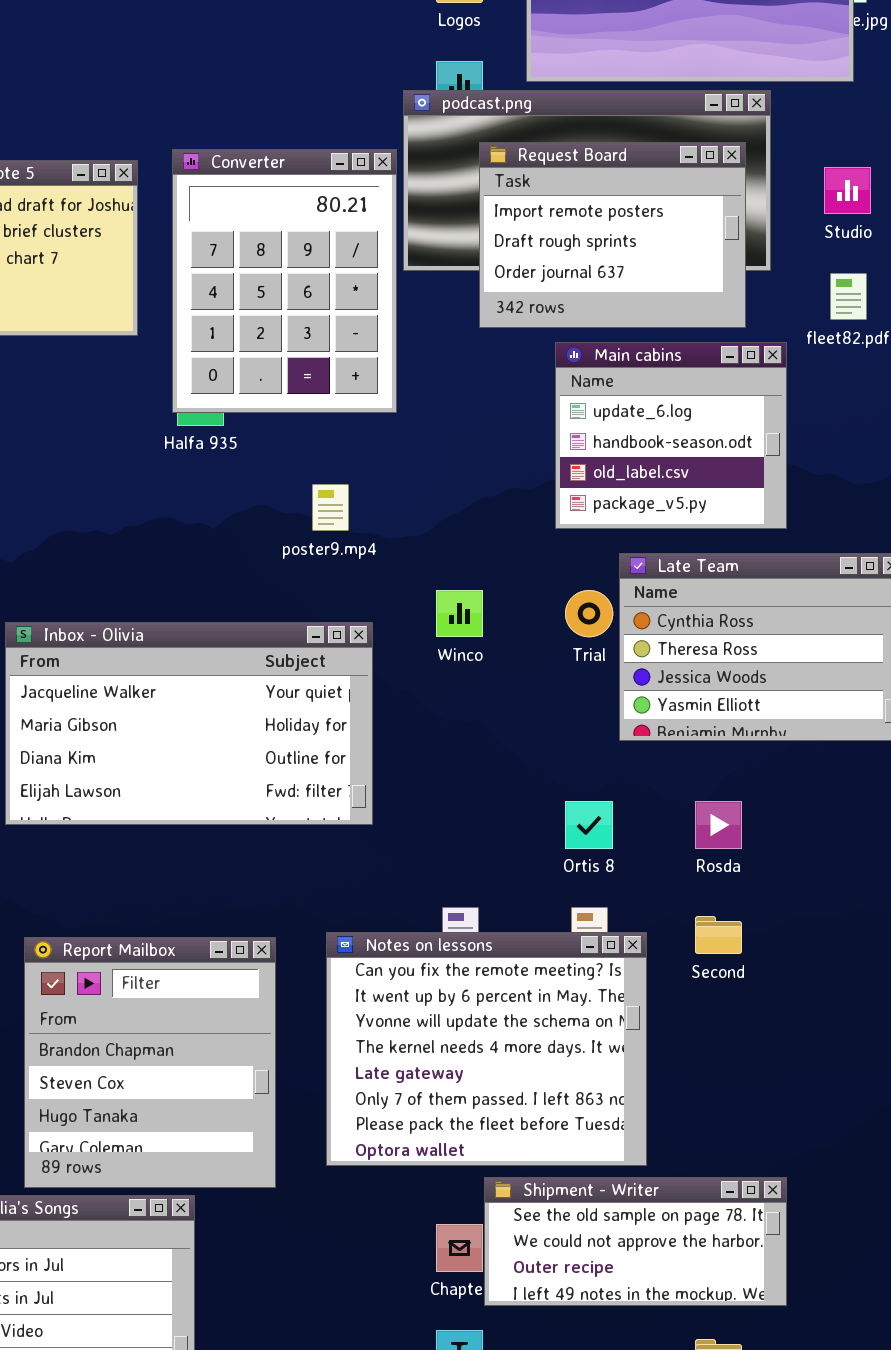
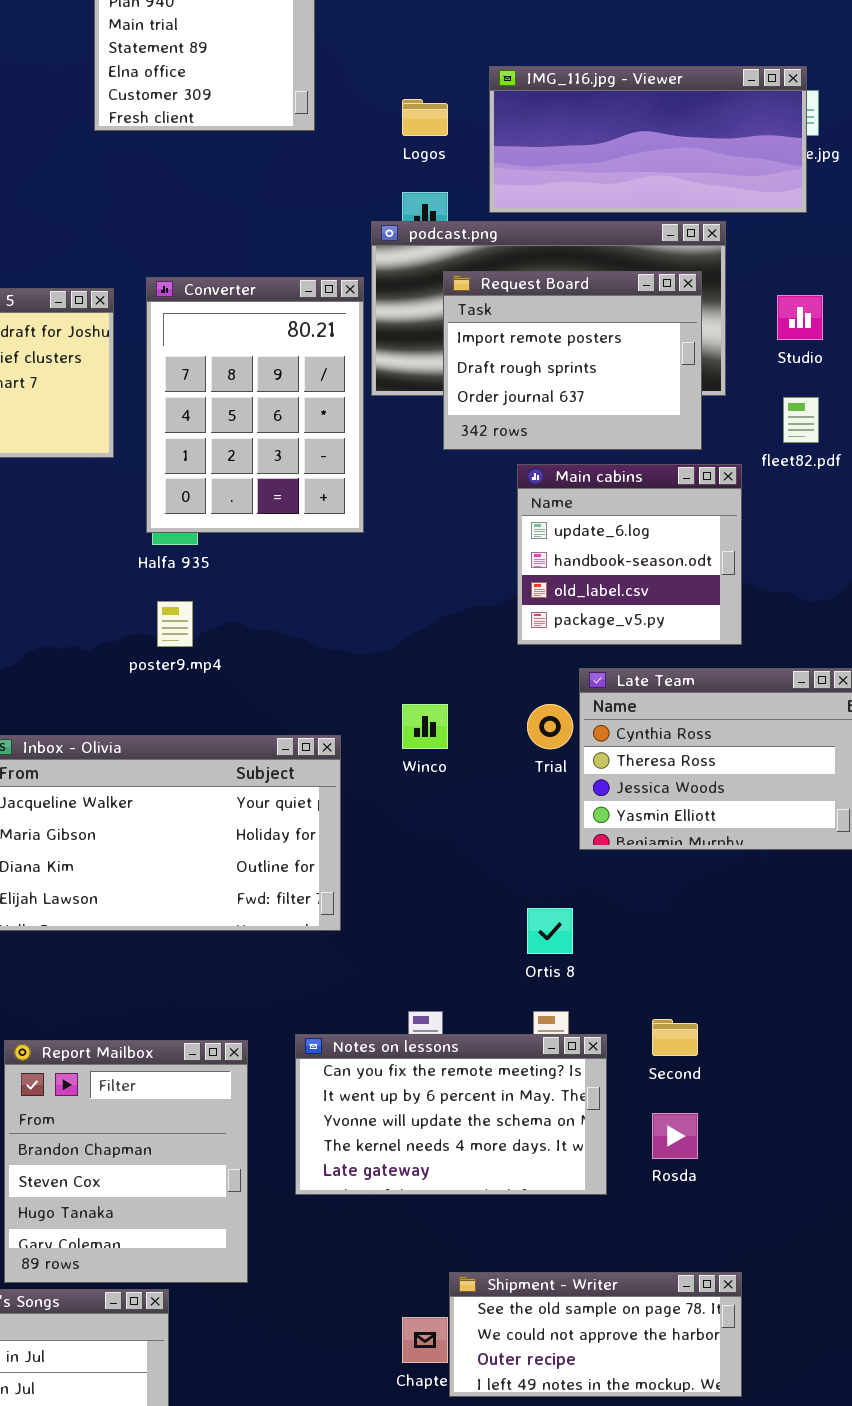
poster9.mp4: [312,484,349,531] -> [157,601,193,647], moved
Rosda: [695,801,742,849] -> [652,1113,698,1159], moved
Notes on lessons: [326,932,647,1166] -> [295,1034,607,1195], resized

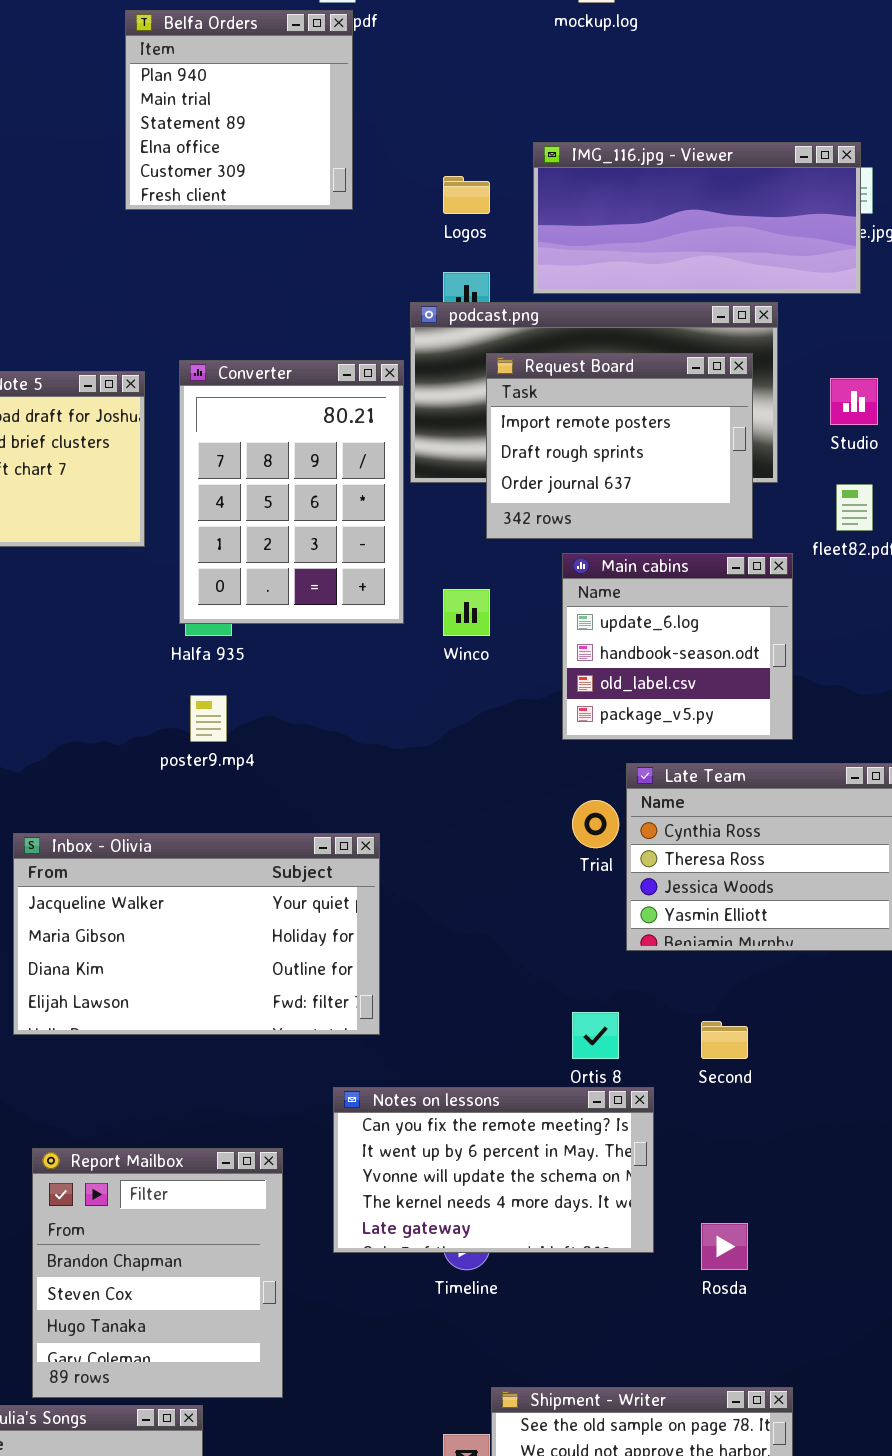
Winco: [402,704,448,749] -> [443,589,490,636], moved
Second: [652,1019,698,1056] -> [701,1021,748,1059], moved
Notes on lessons: [295,1034,607,1195] -> [333,1087,654,1253], moved

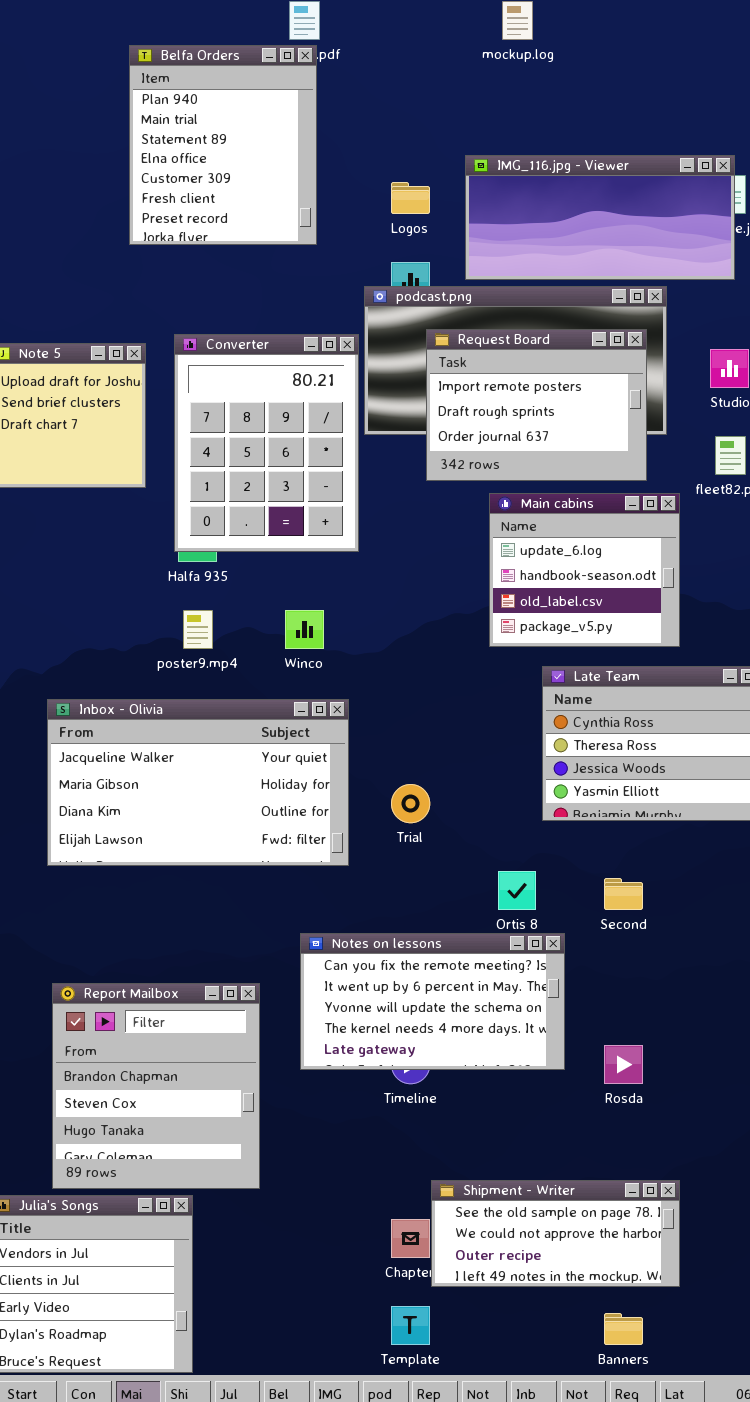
Belfa Orders: [125,10,353,210] -> [129,45,317,245], resized
Winco: [443,589,490,636] -> [285,610,324,649], moved
Trial: [572,800,619,848] -> [391,784,430,823], moved
Inbox - Olivia: [13,833,380,1035] -> [47,699,349,866], moved

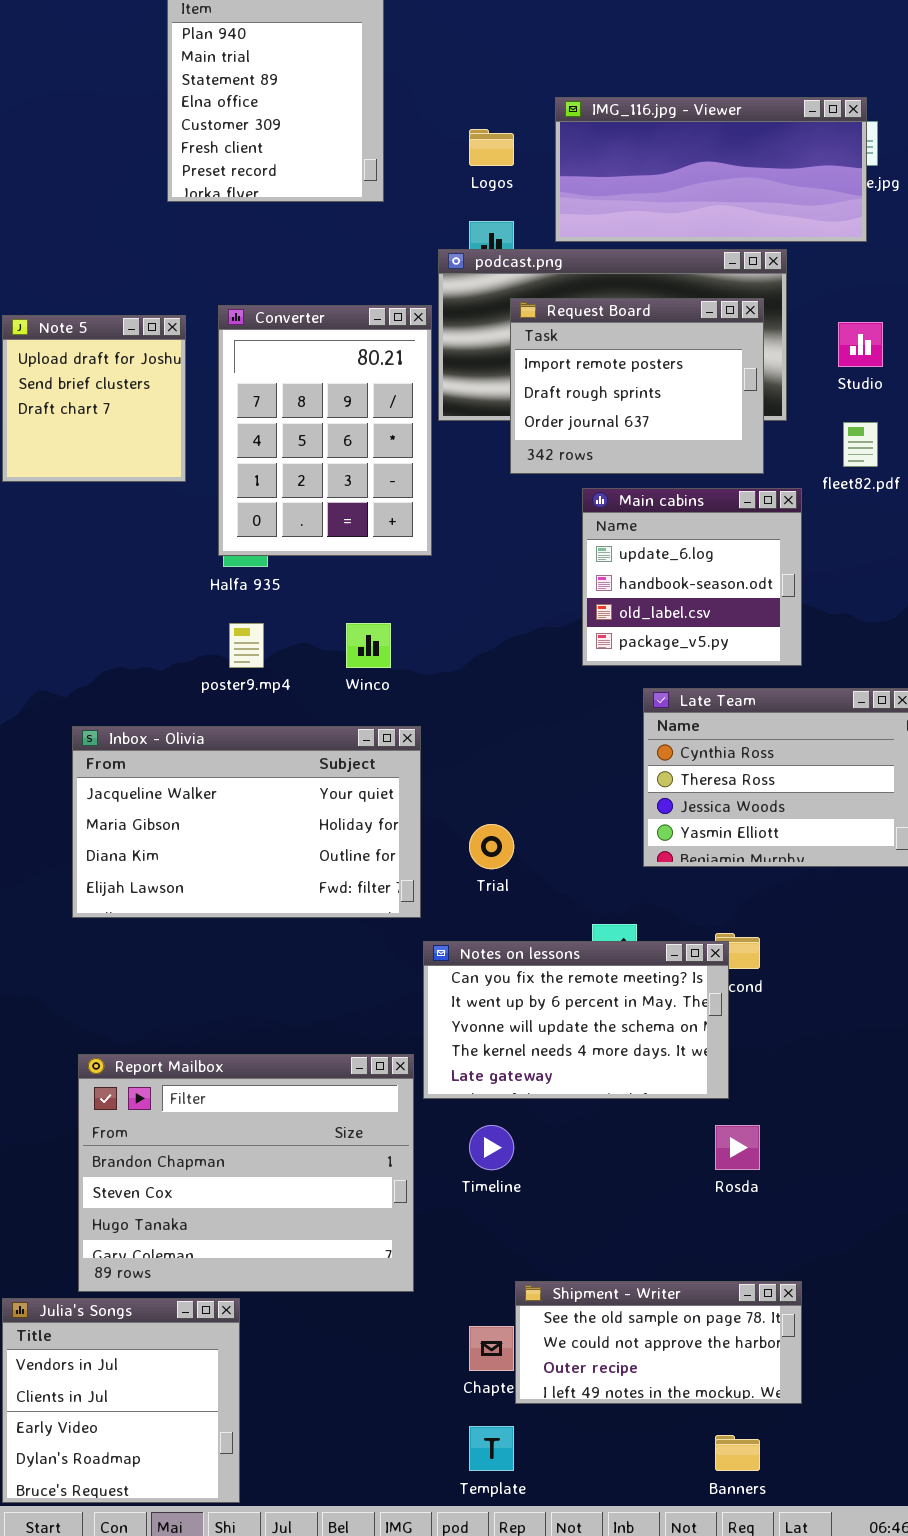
Notes on lessons: [300,933,565,1070] -> [423,941,729,1099], moved
Report Mailbox: [52,983,260,1189] -> [78,1054,414,1292], resized

